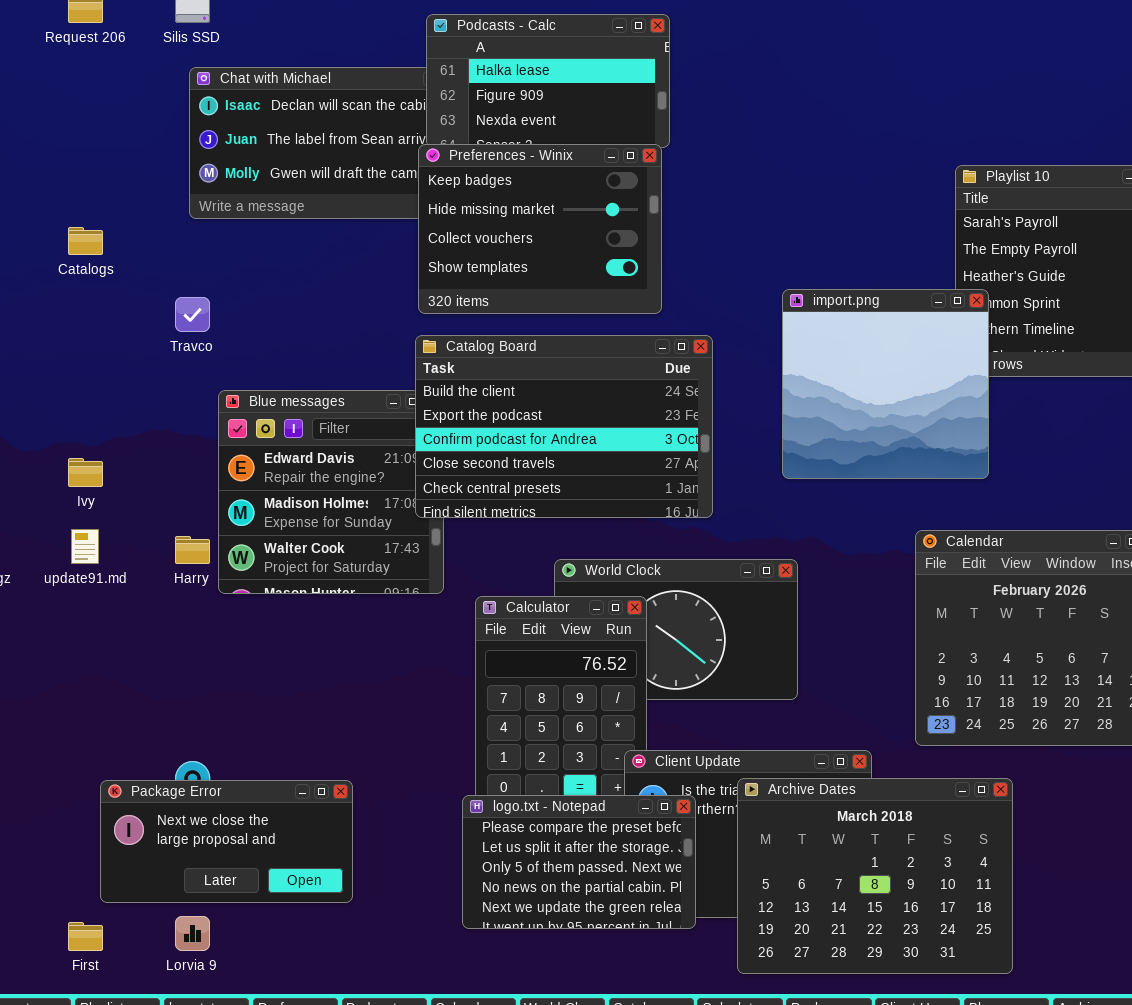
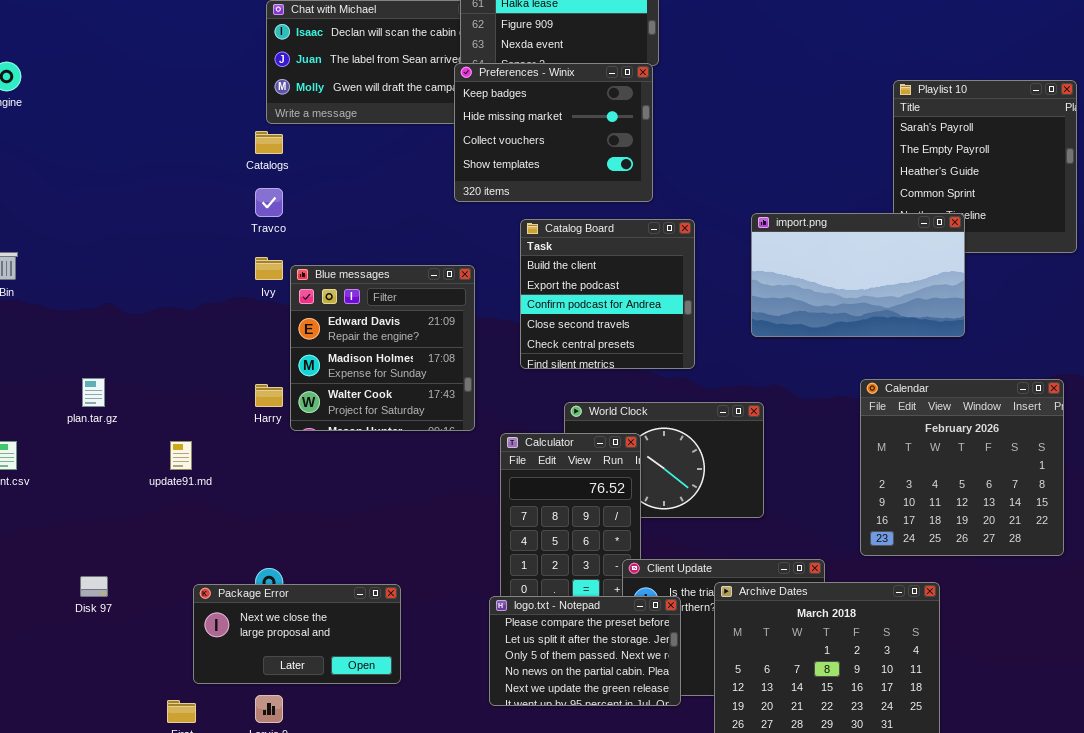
Catalogs: [68,227,103,255] -> [255,131,283,154], moved
import.png: [782,289,989,479] -> [751,213,965,337], resized
Catalog Board: [415,335,713,518] -> [520,219,695,369], resized
Ivy: [68,458,103,487] -> [255,257,283,280], moved
update91.md: [71,529,99,564] -> [170,441,192,470], moved

